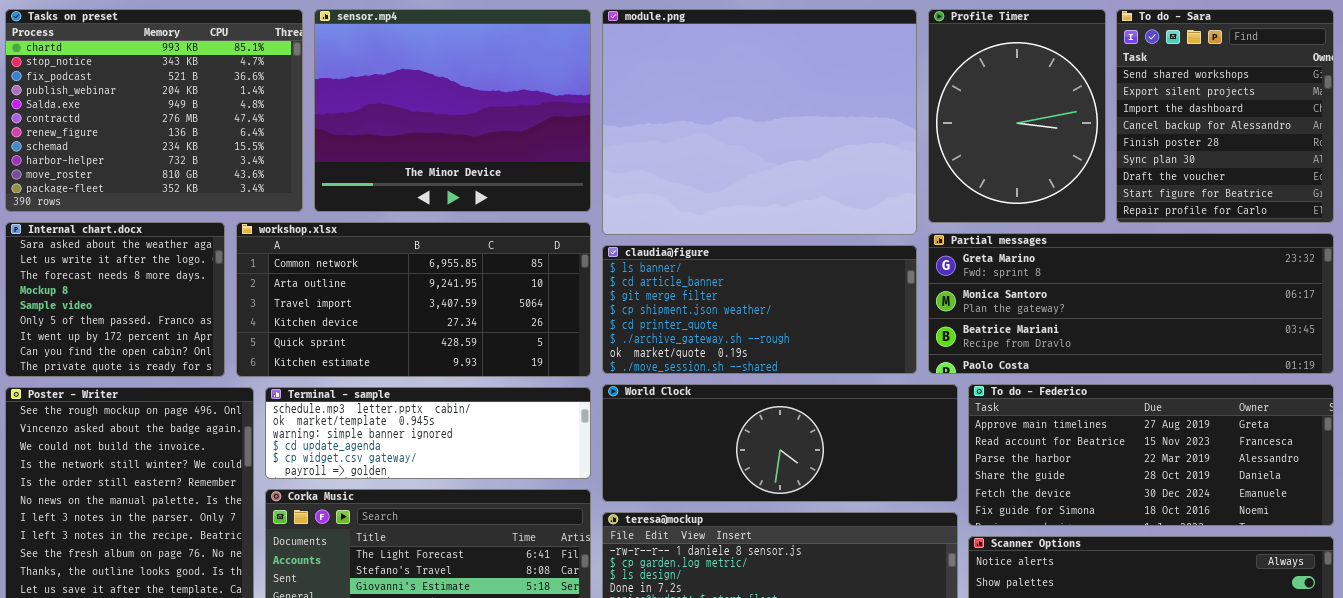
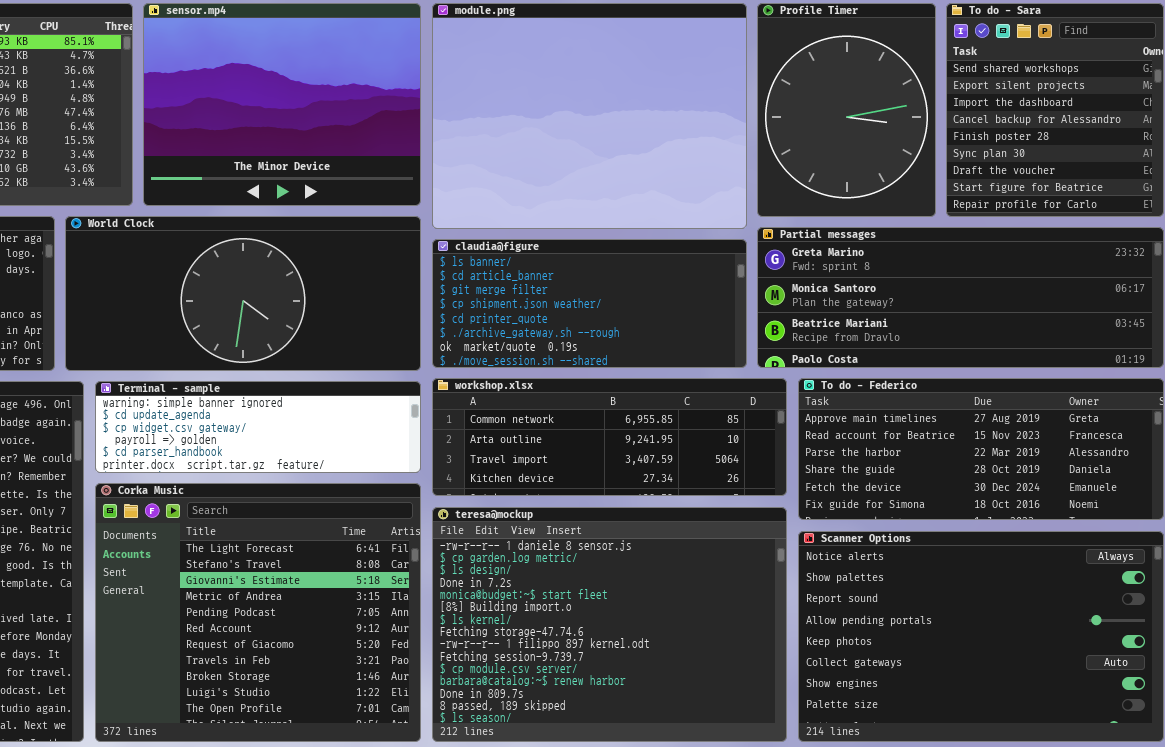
workshop.xlsx: [236,222,591,377] -> [432,378,787,496], moved, resized
World Clock: [602,384,958,502] -> [65,216,421,371], moved, resized
Terminal - sample: [265,387,591,479] -> [95,381,421,473], scrolled down 2 rows

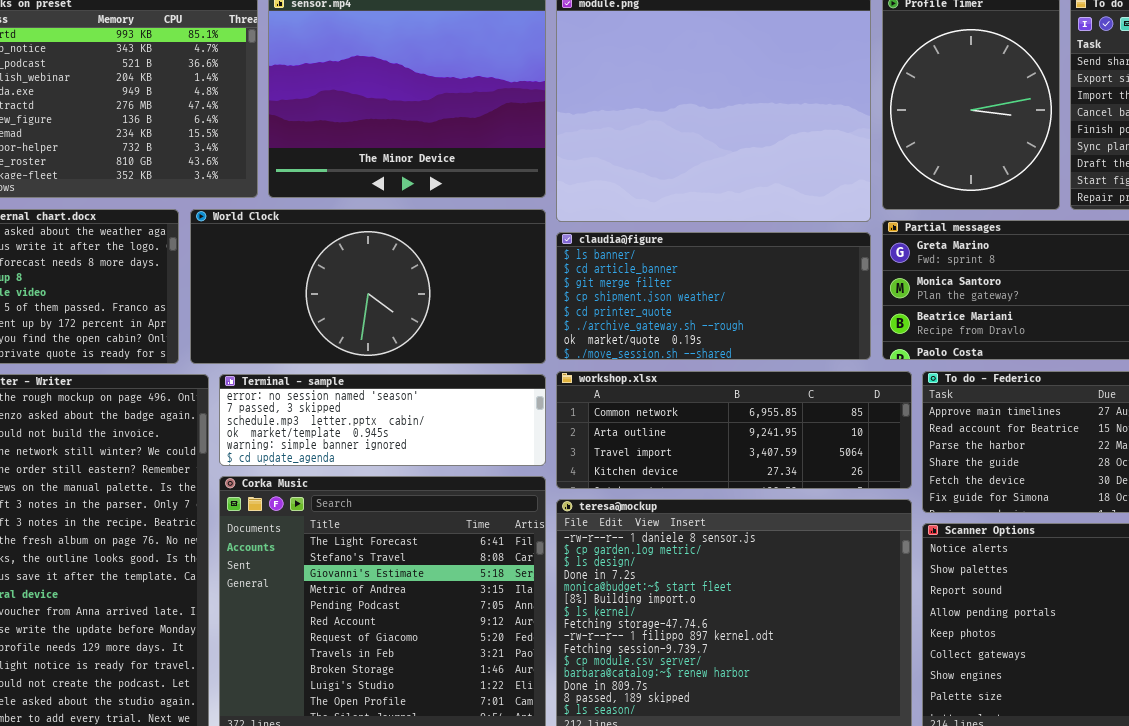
Terminal - sample: [95,381,421,473] -> [219,374,546,466], scrolled up 4 rows

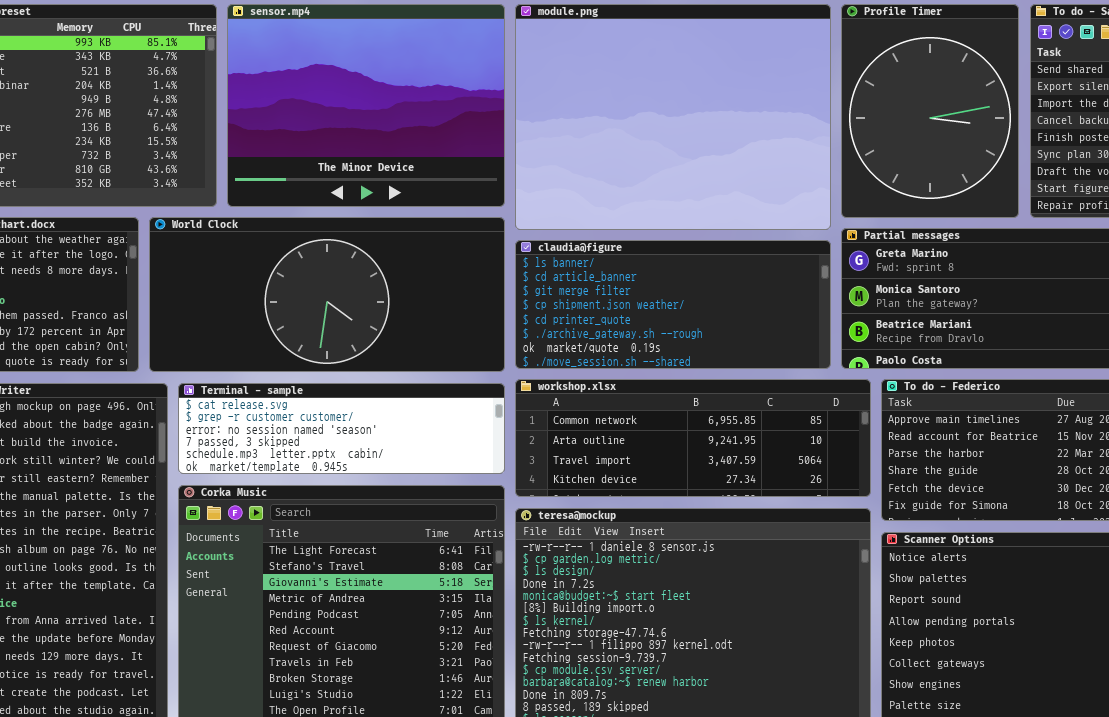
Terminal - sample: [219,374,546,466] -> [178,383,505,474], scrolled up 2 rows

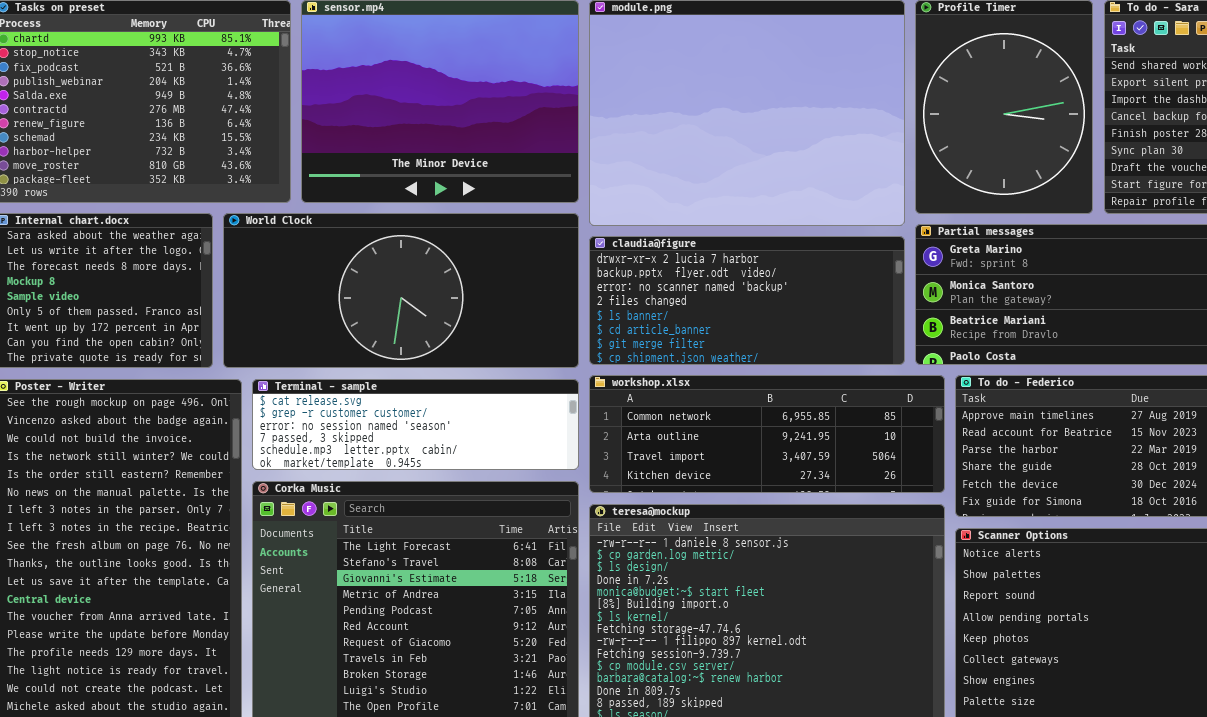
claudia@figure: [515,240,831,369] -> [589,236,905,365], scrolled up 4 rows

